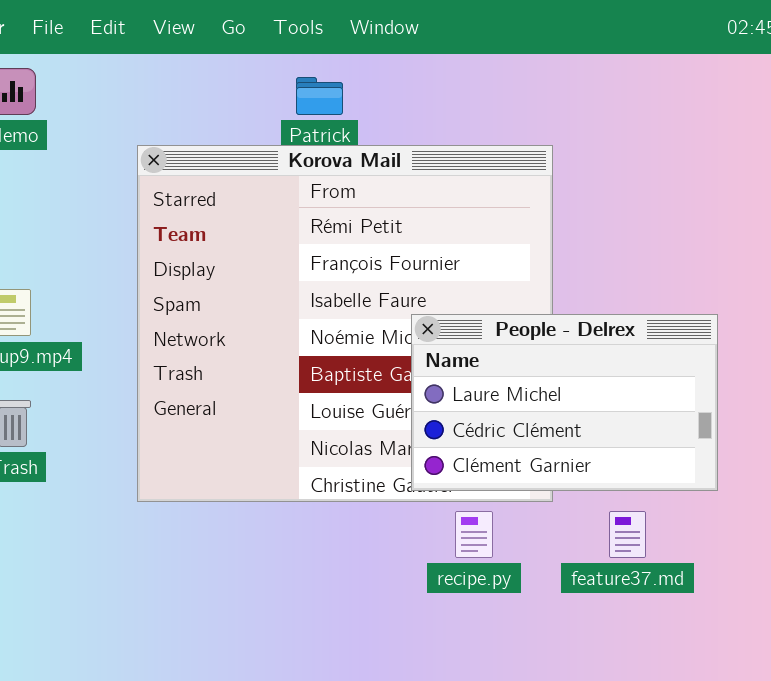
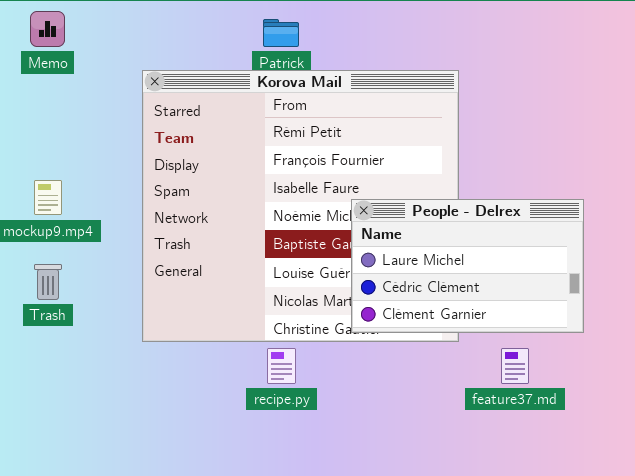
recipe.py: [455,511,493,558] -> [267,348,296,384], moved

